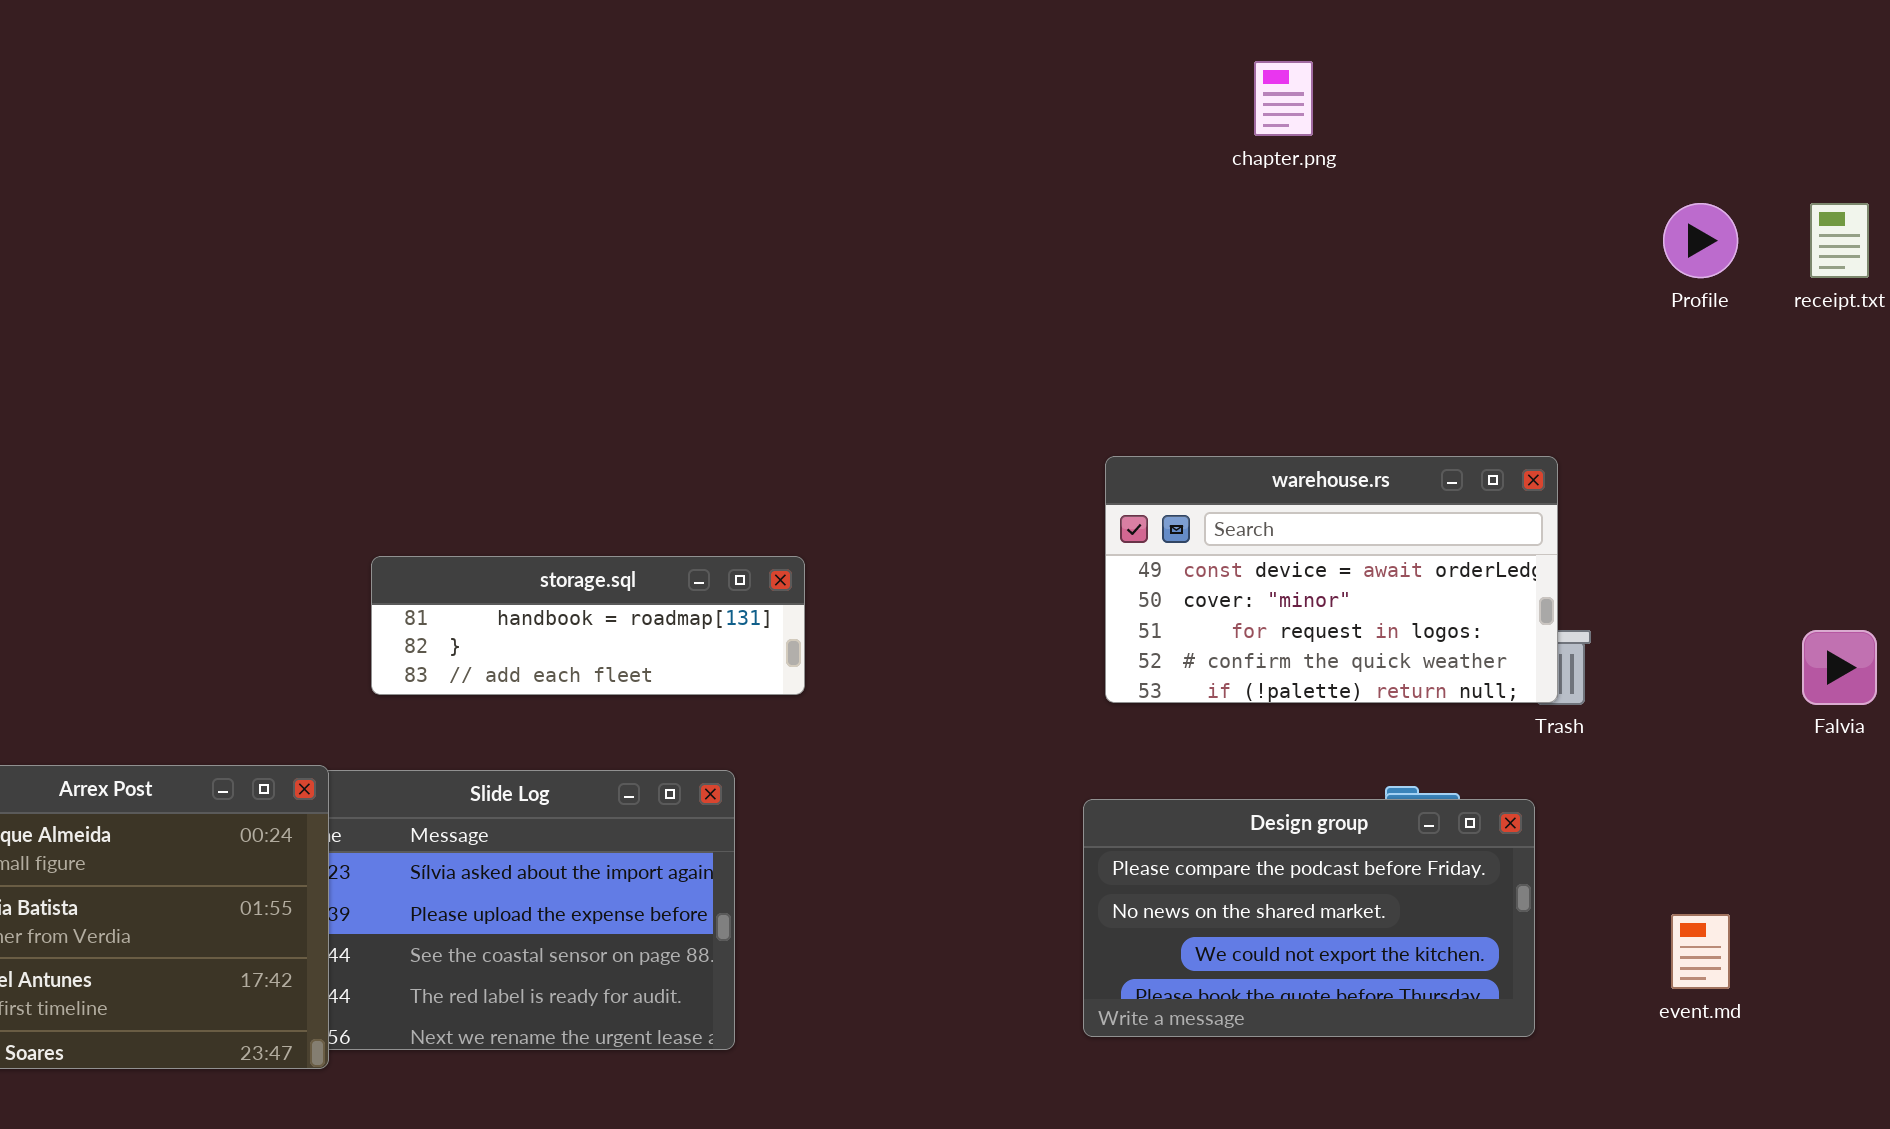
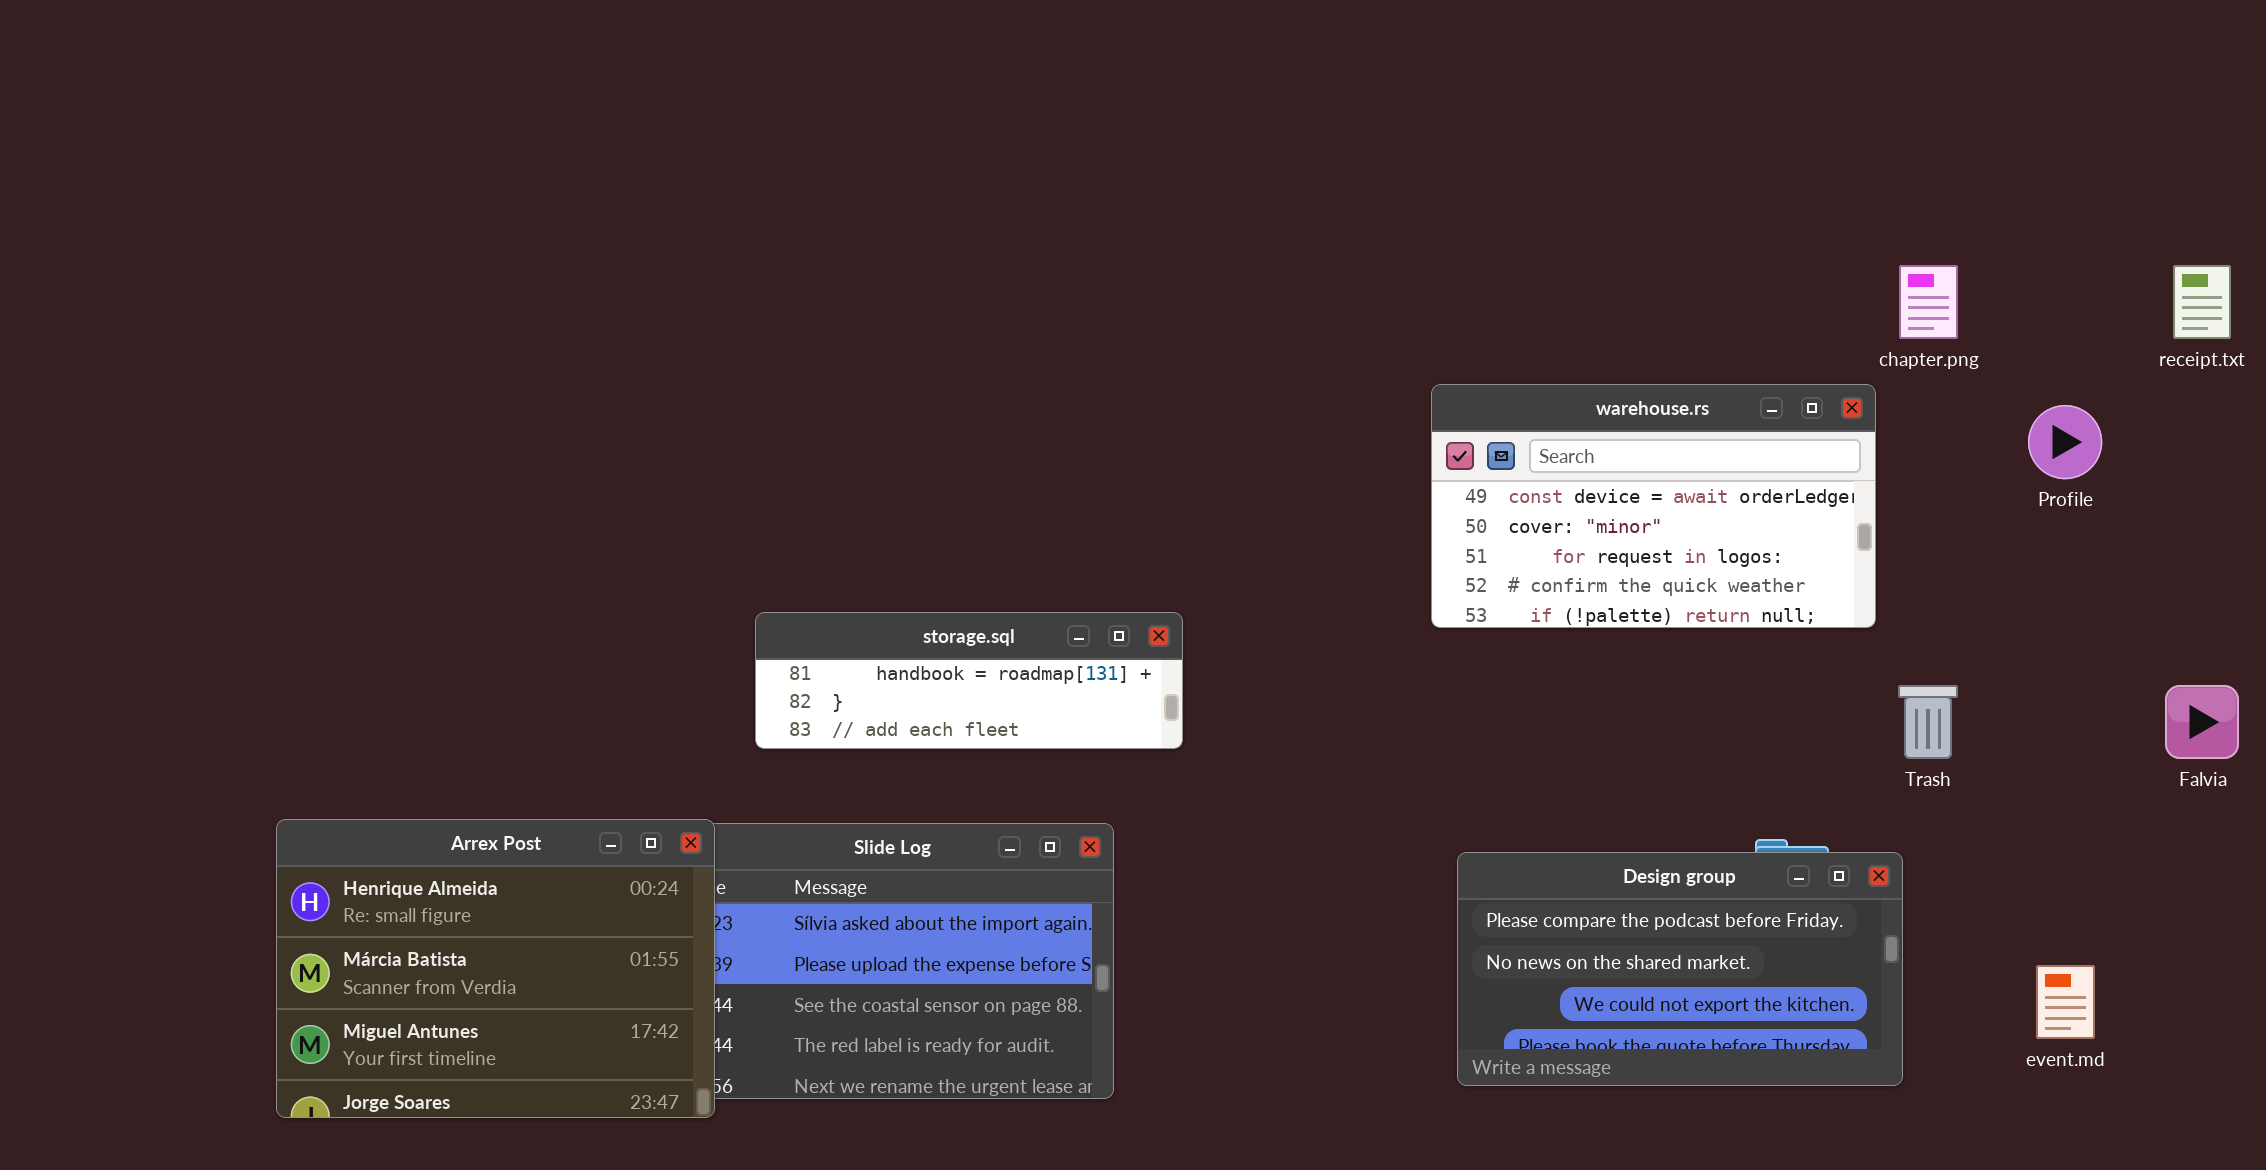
chapter.png: [1254,61,1313,136] -> [1899,265,1958,339], moved
Profile: [1663,203,1738,278] -> [2028,405,2102,479], moved
warehouse.rs: [1105,456,1558,703] -> [1431,384,1876,628], moved

